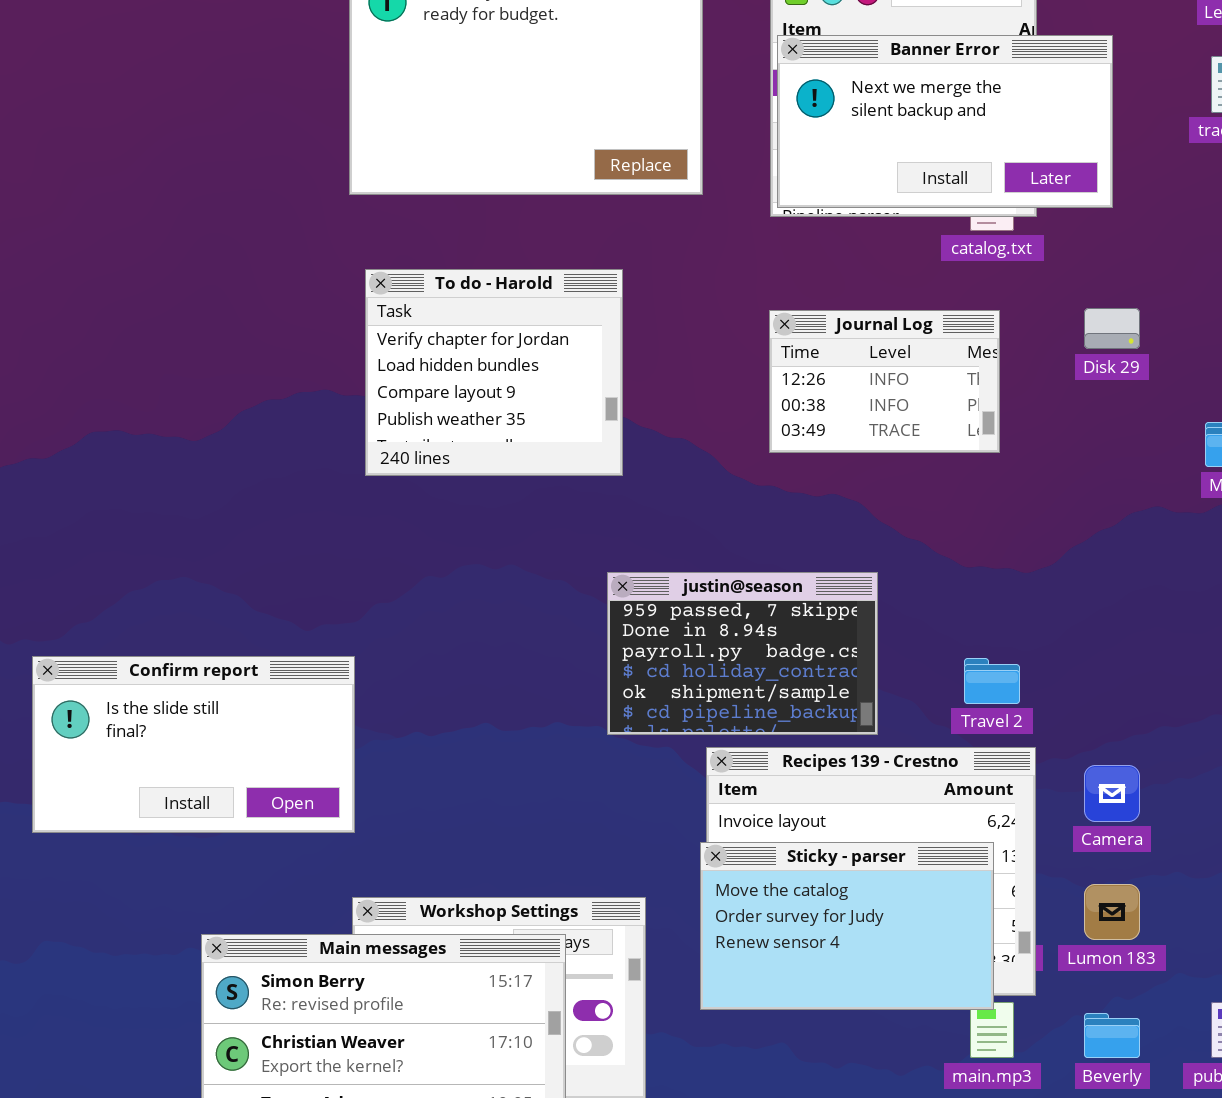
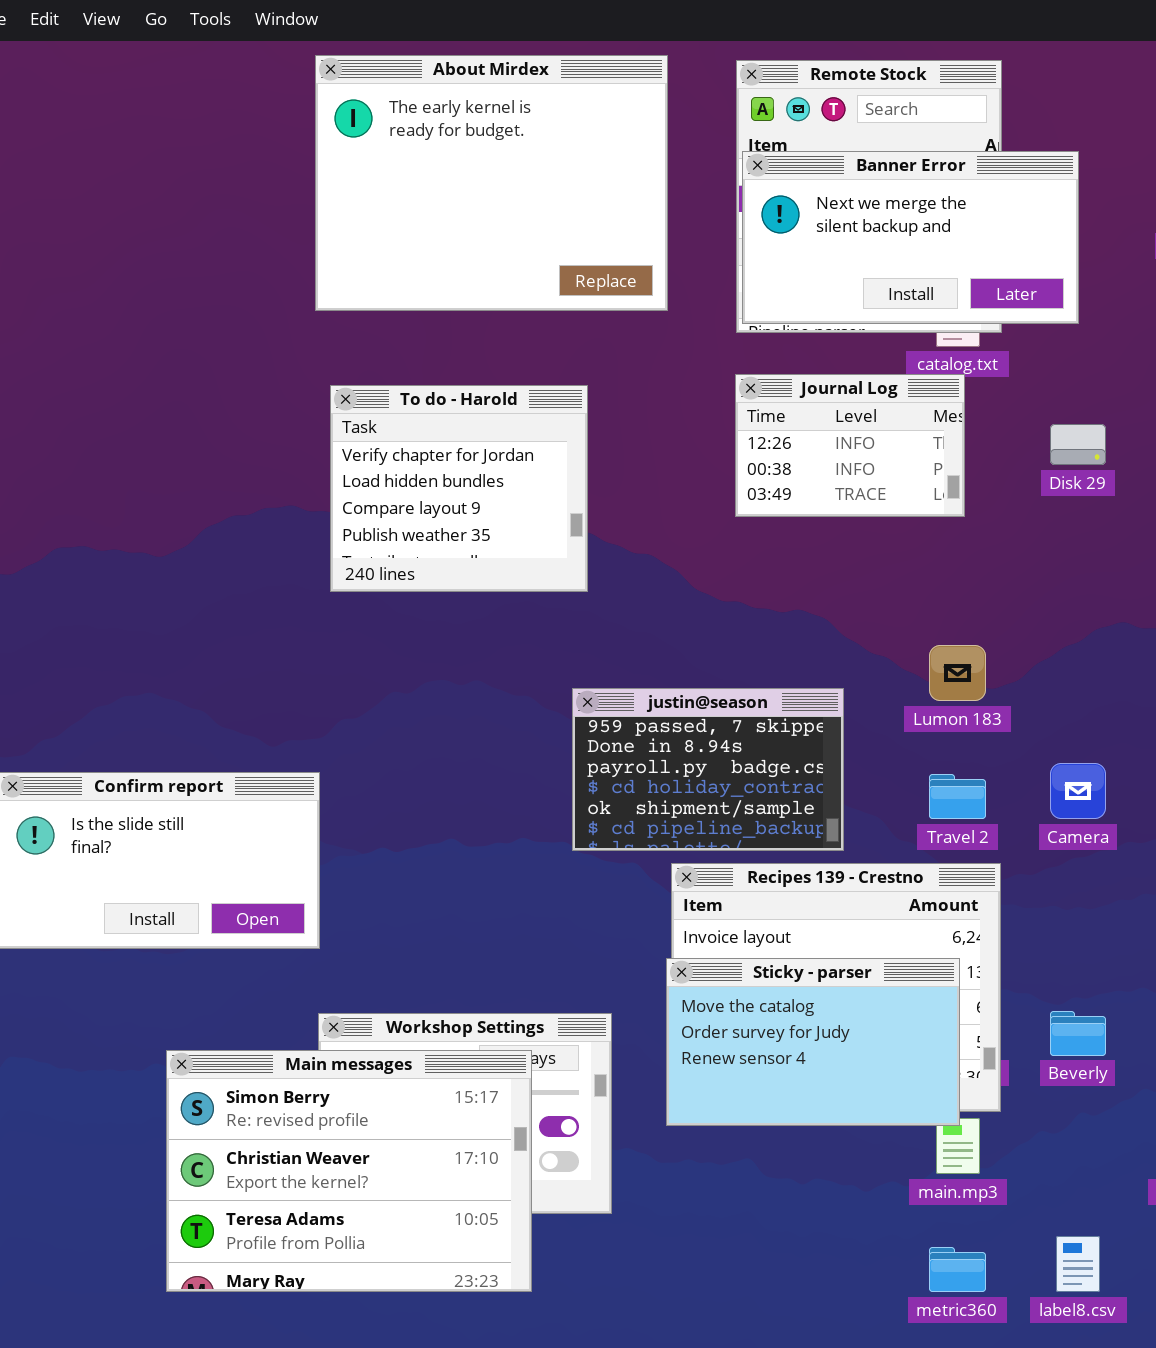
Journal Log: [769,310,1000,453] -> [735,374,965,517], moved
Camera: [1084,765,1140,822] -> [1050,763,1106,819], moved
Lumon 183: [1084,884,1140,940] -> [929,645,986,701], moved
Beverly: [1084,1013,1140,1058] -> [1050,1011,1106,1056], moved

